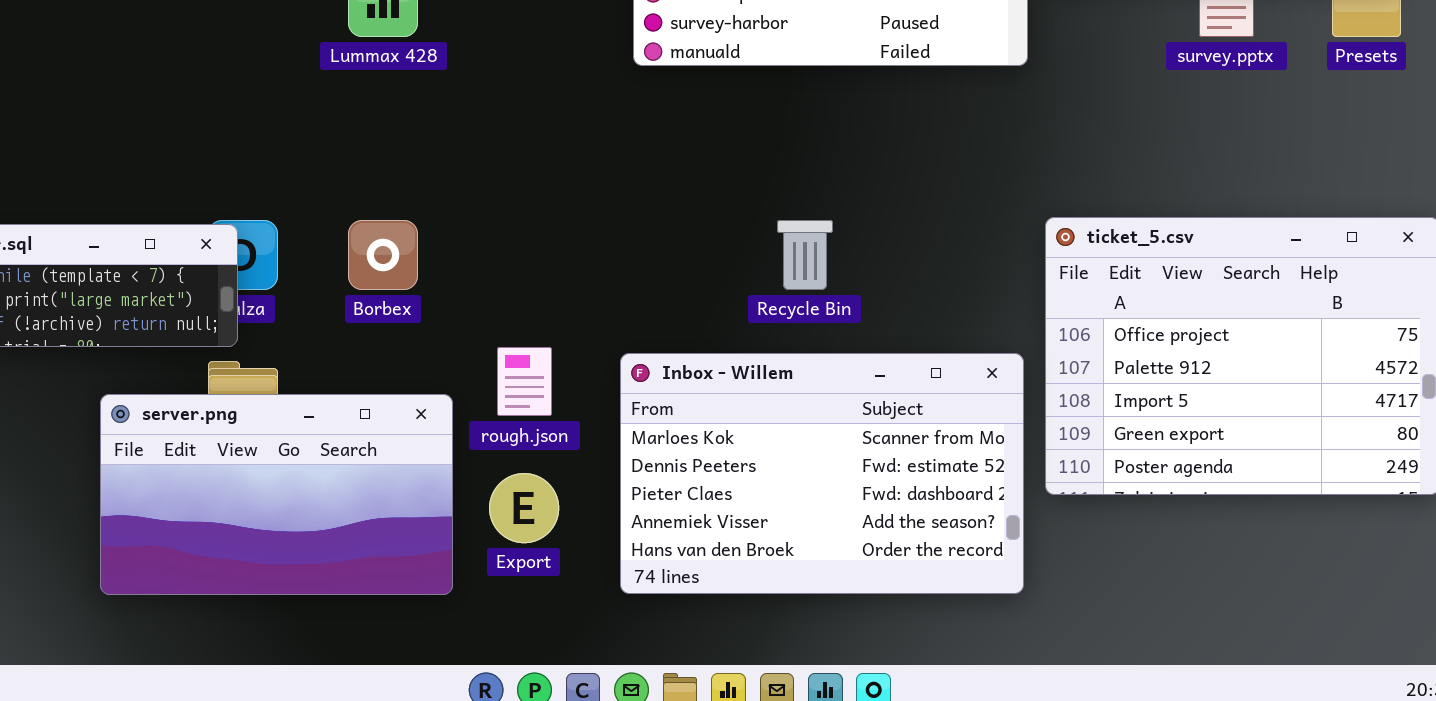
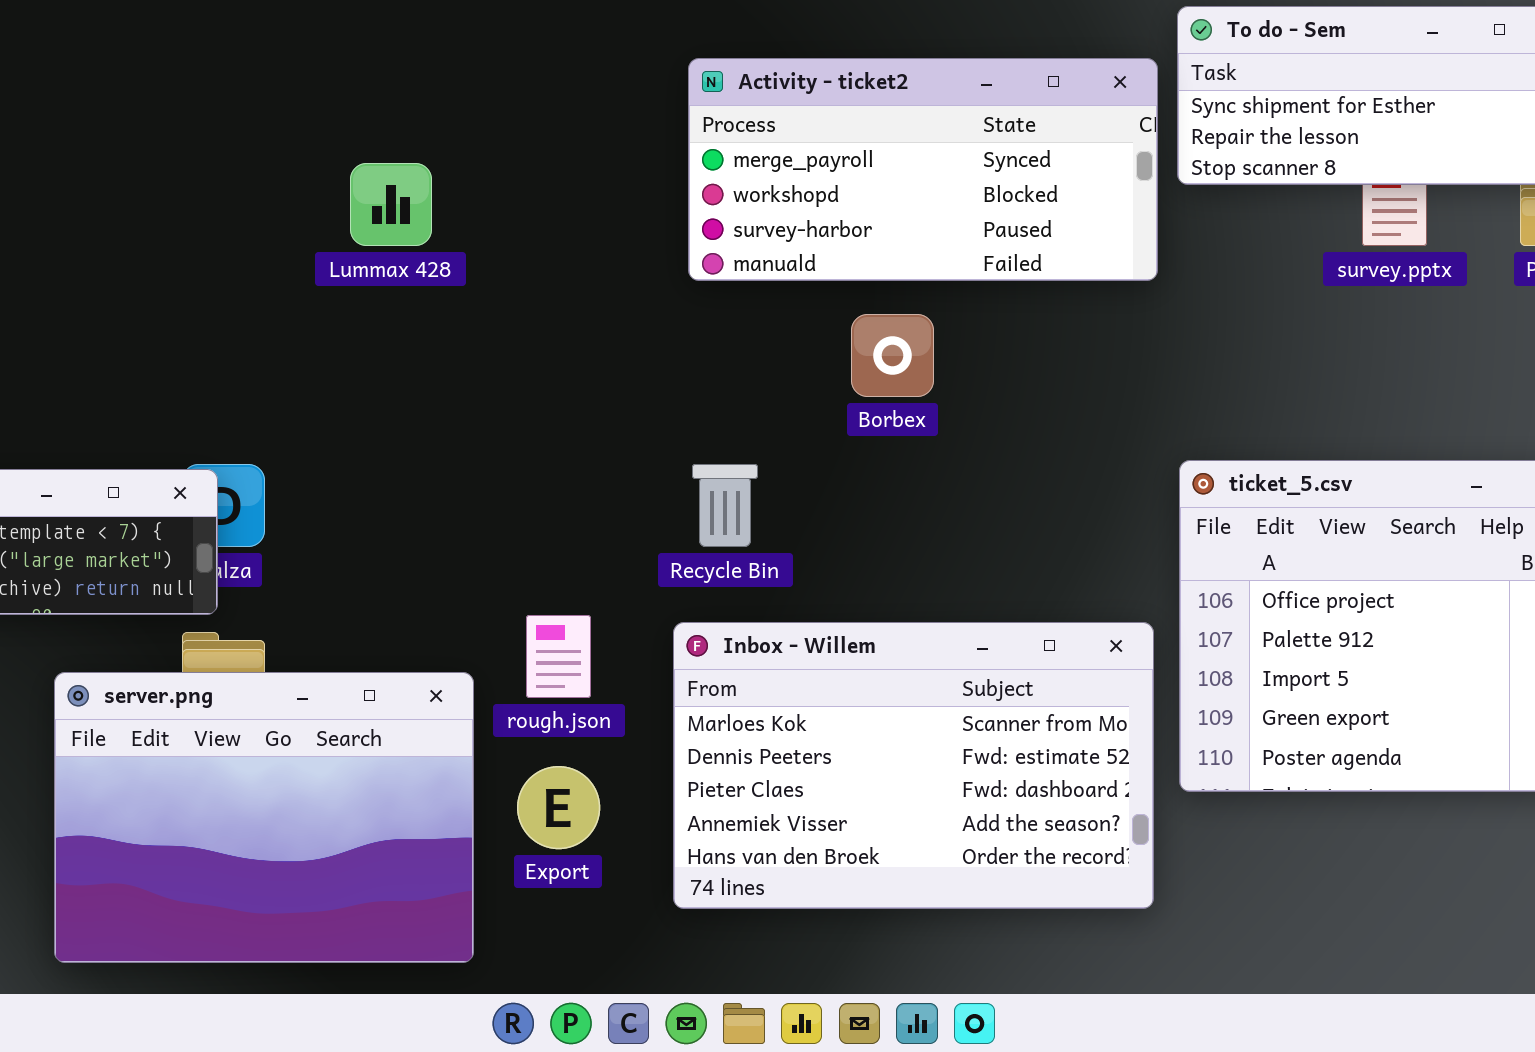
Borbex: [348,220,418,290] -> [851,314,934,397], moved
Recycle Bin: [777,220,833,290] -> [692,464,758,547], moved
server.png: [100,394,453,595] -> [54,672,474,963], resized

